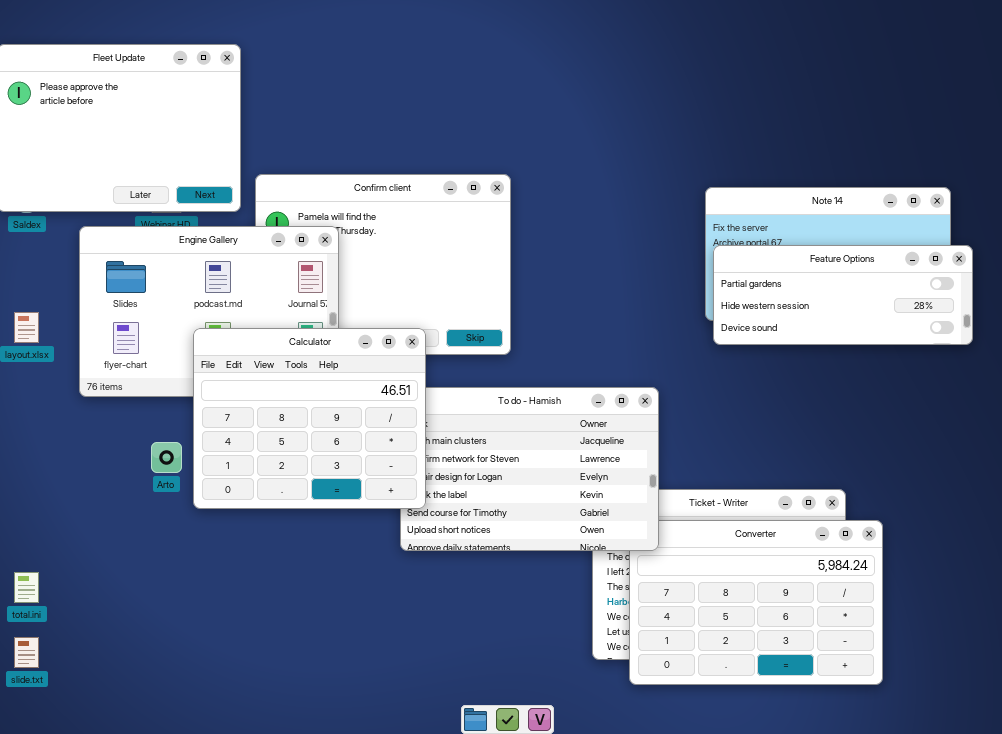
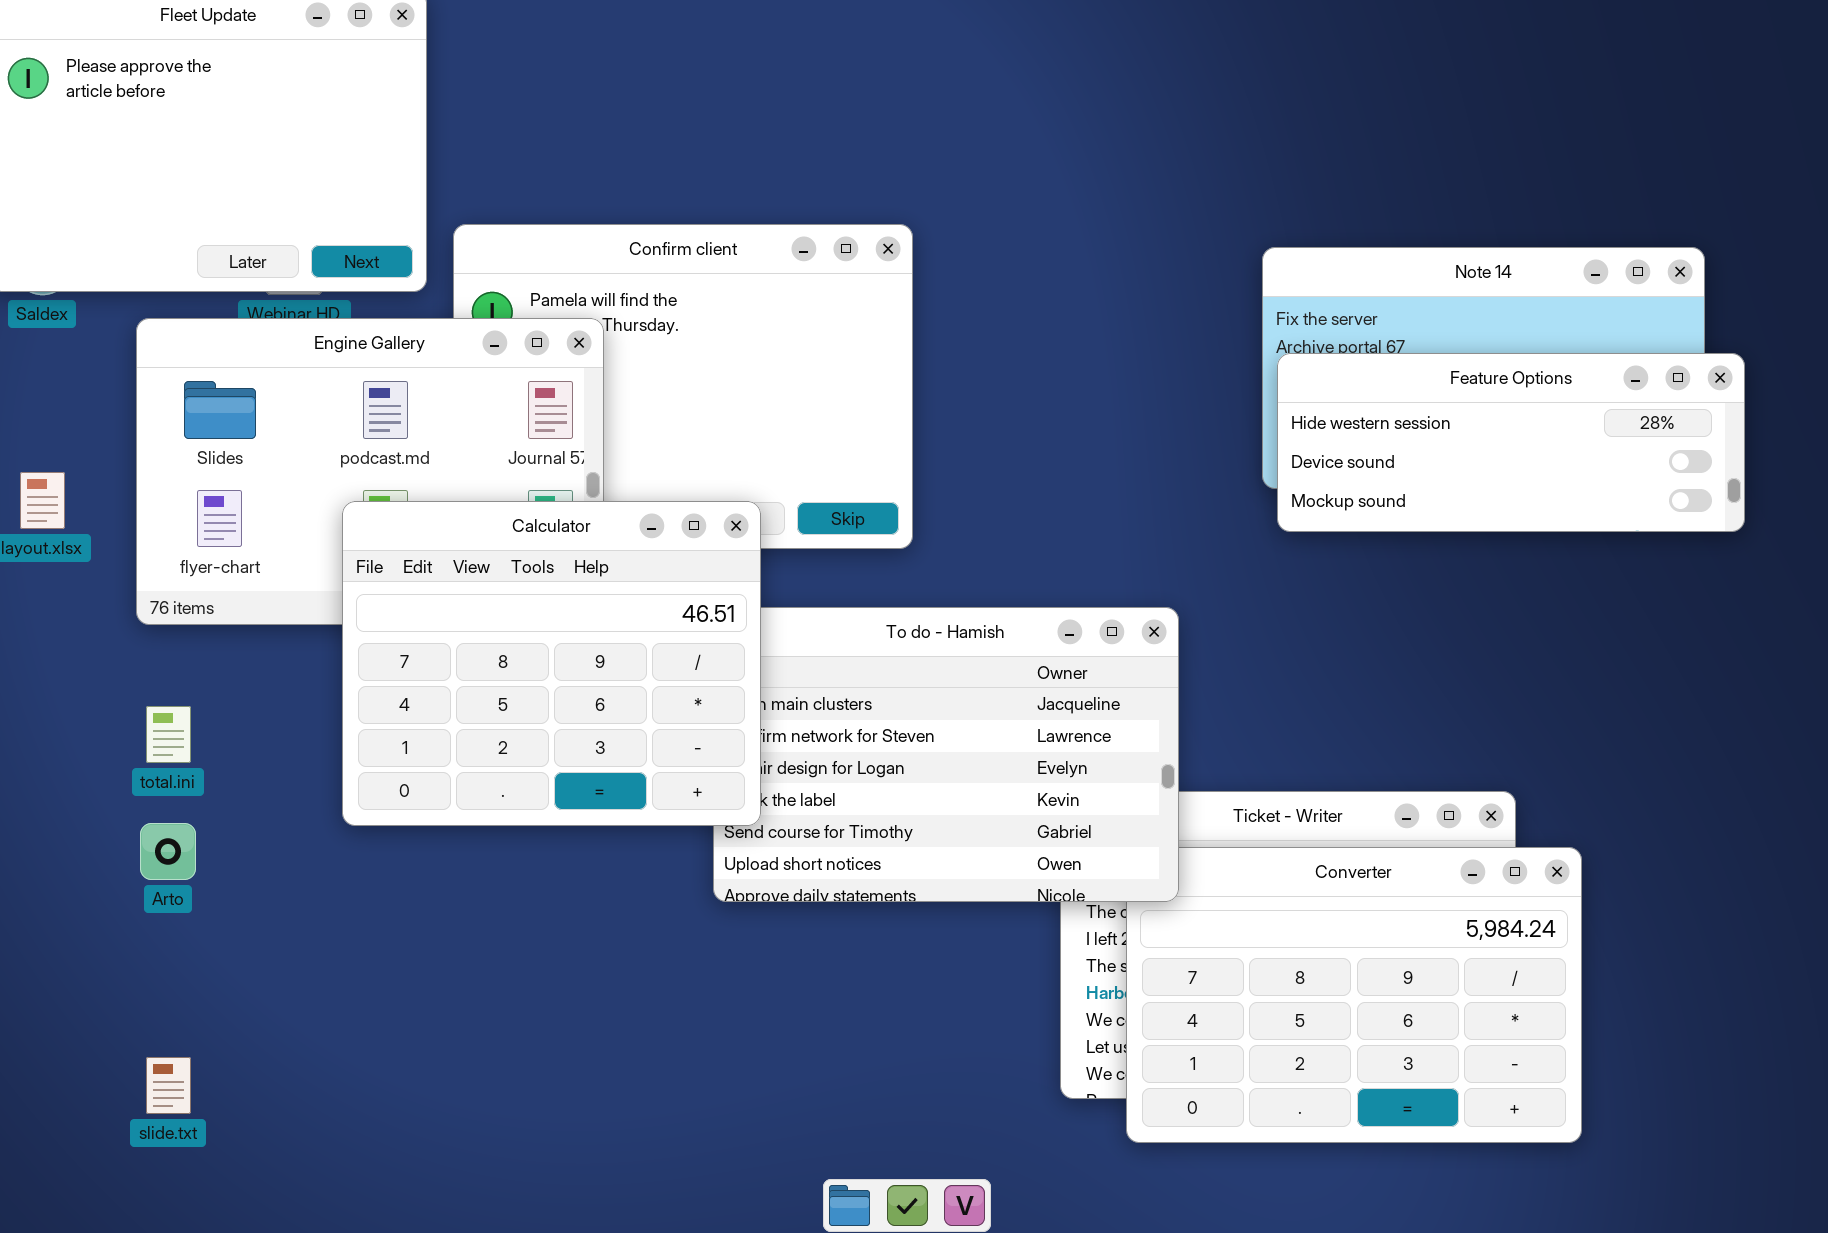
Feature Options: [713,245,973,345] -> [1277,353,1745,532], scrolled down 1 row
Arto: [151,442,182,473] -> [140,823,196,880], moved
total.ini: [14,572,39,603] -> [146,706,191,763], moved
slide.txt: [14,637,39,668] -> [146,1057,191,1114], moved

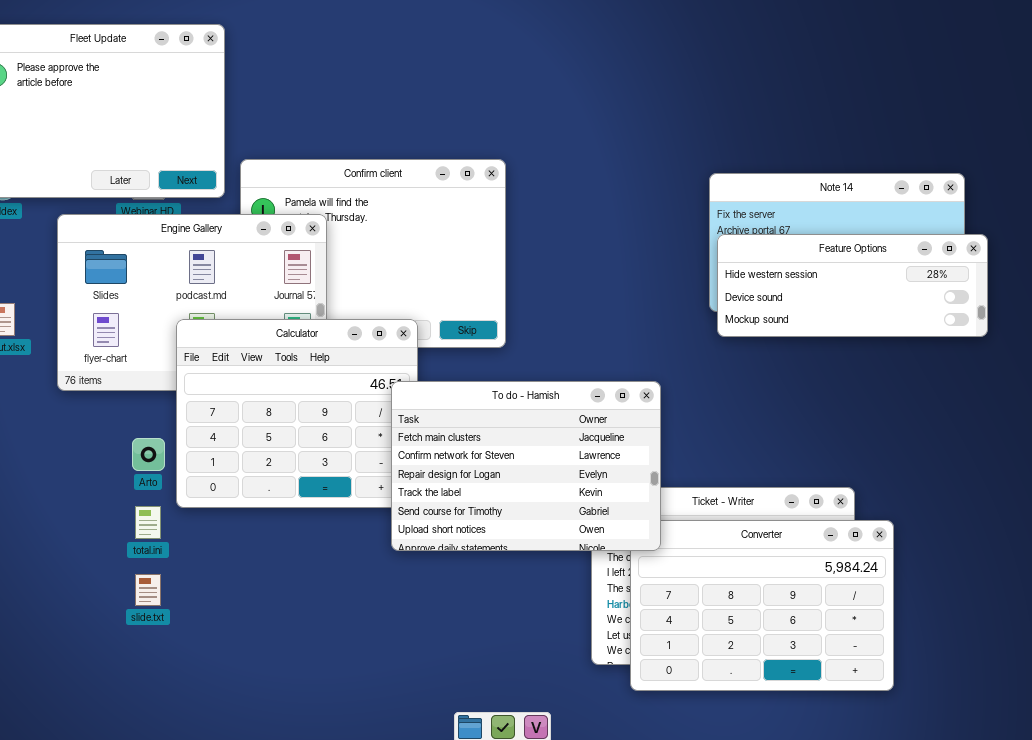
To do - Hamish: [713,607,1179,902] -> [391,381,661,551], raised
total.ini: [146,706,191,763] -> [135,506,161,539], moved
Arto: [140,823,196,880] -> [132,438,165,471], moved
slide.txt: [146,1057,191,1114] -> [135,574,161,606], moved

